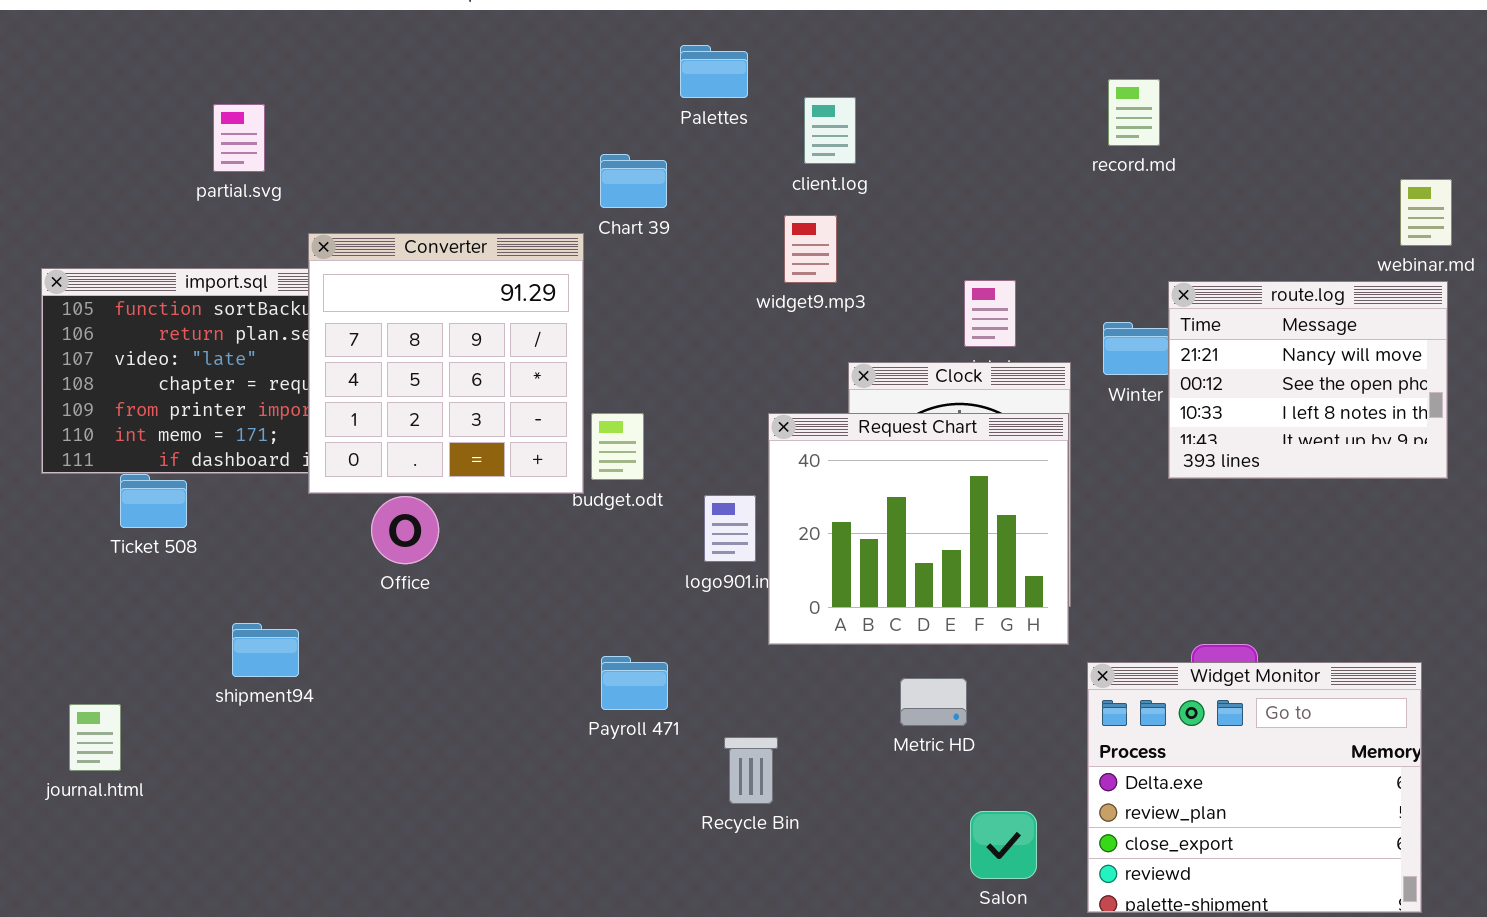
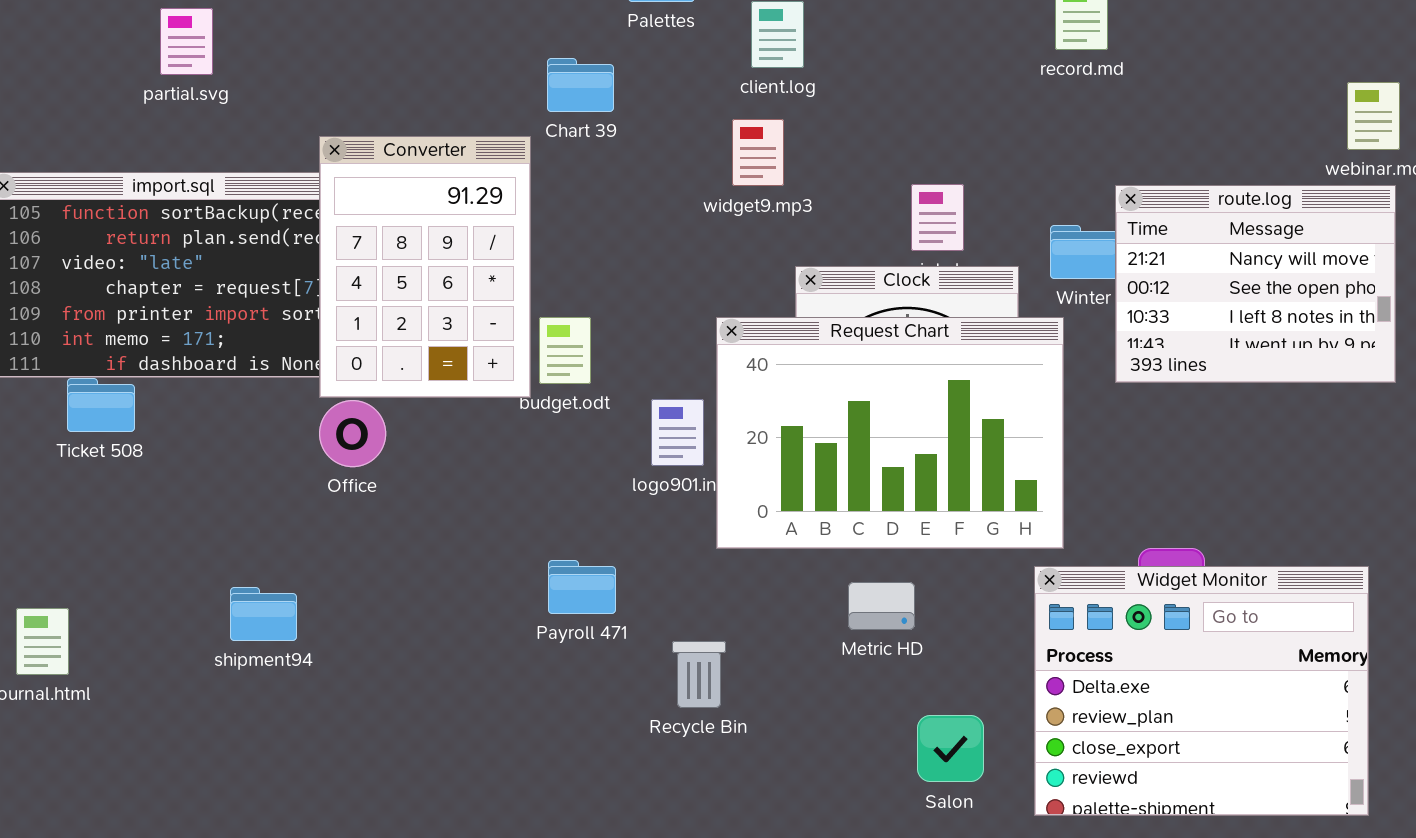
Converter: [308,233,584,494] -> [319,136,531,398], resized
Request Chart: [768,413,1069,645] -> [716,317,1064,549], resized
shipment94: [232,623,299,677] -> [230,587,297,641], moved

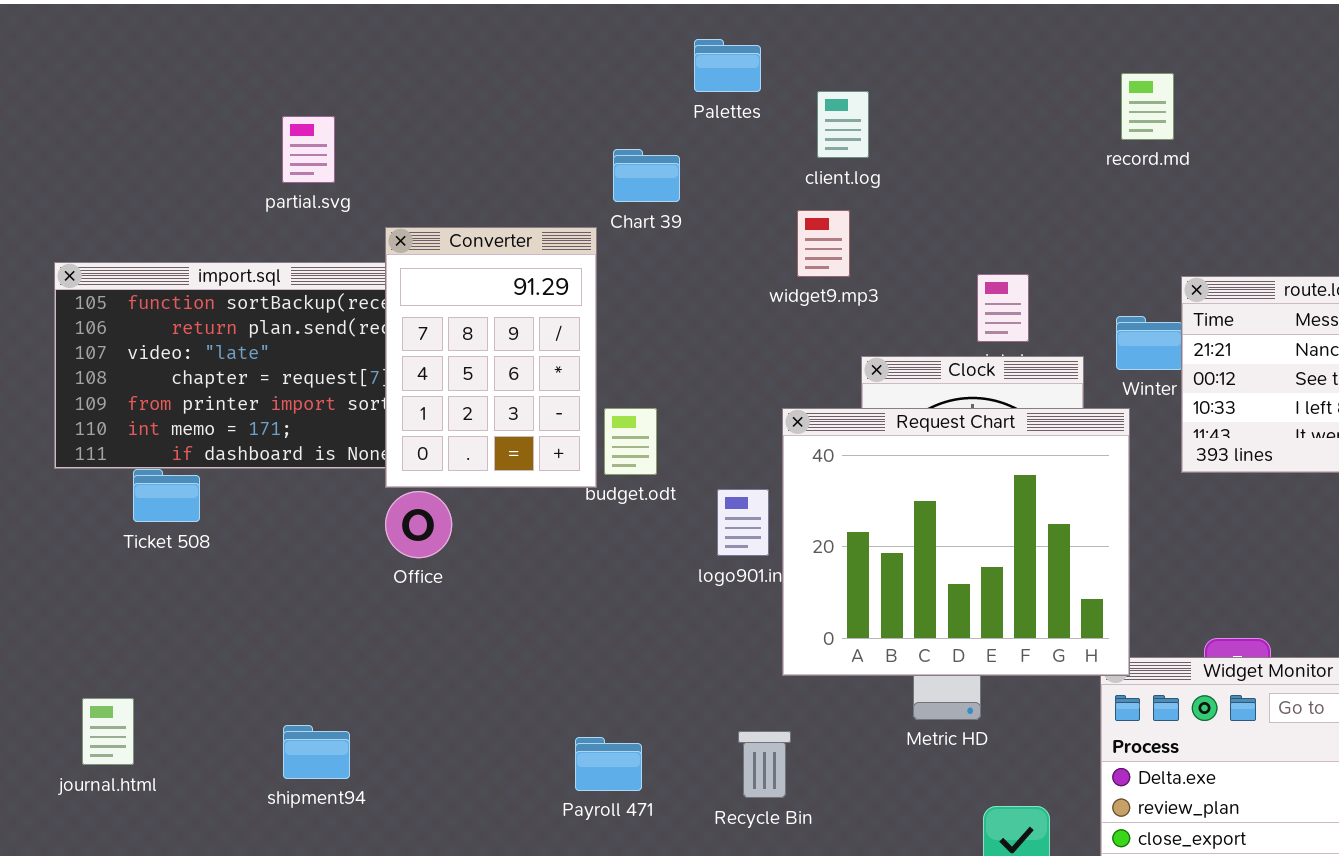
partial.svg: [160,8,213,75] -> [282,116,335,183], moved
Request Chart: [716,317,1064,549] -> [782,408,1130,676], resized
Payroll 471: [548,560,616,614] -> [575,737,642,791], moved
shipment94: [230,587,297,641] -> [283,725,350,779], moved

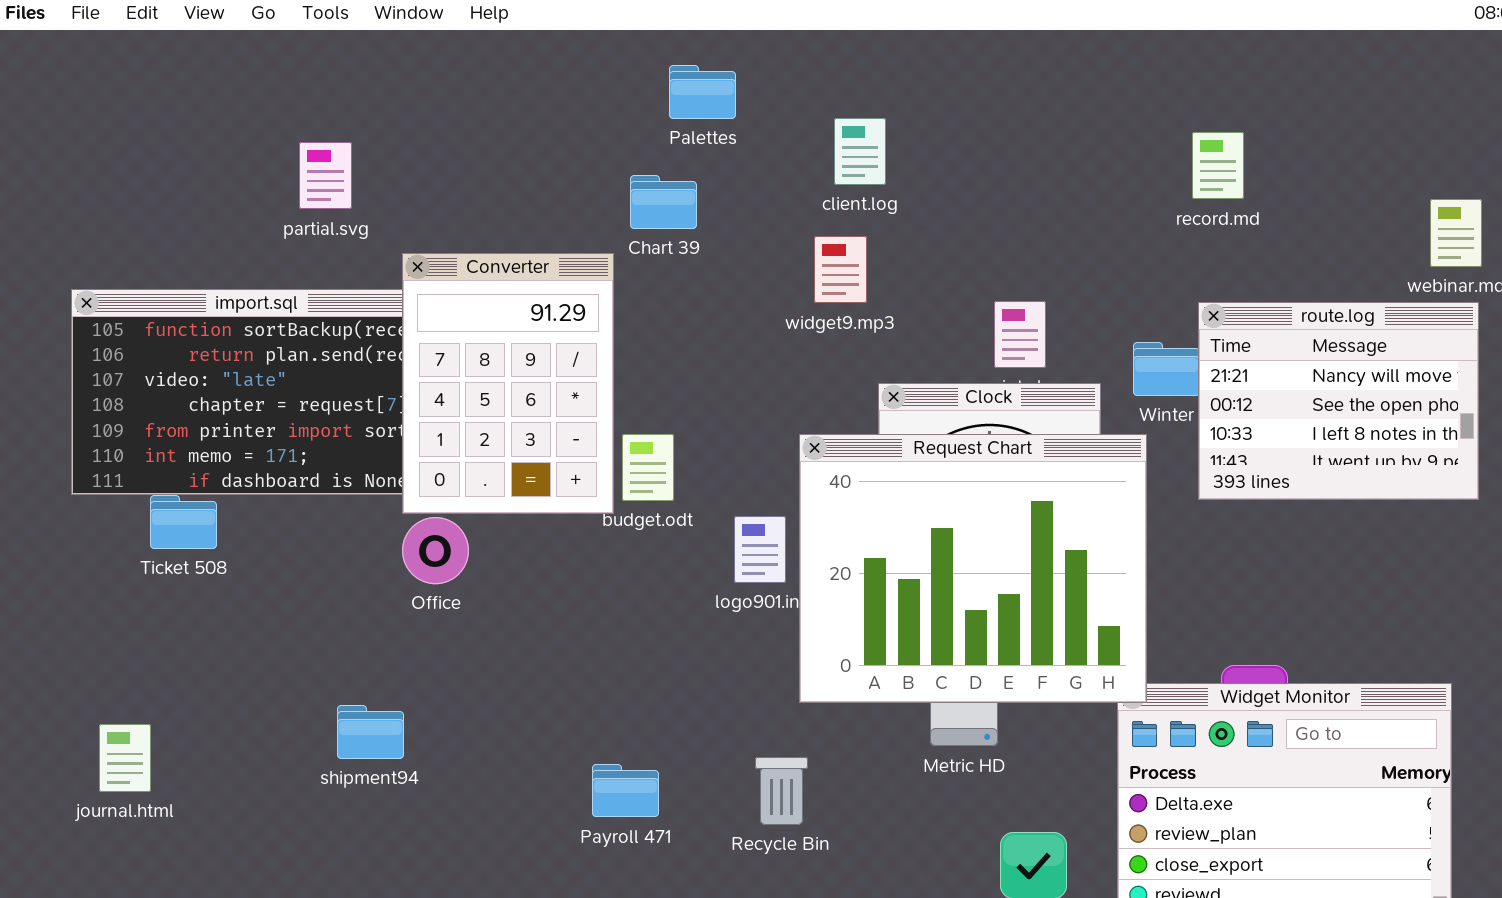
Palettes: [694,39,761,92] -> [669,65,736,119], moved
record.md: [1121,73,1174,140] -> [1192,132,1244,199], moved
shipment94: [283,725,350,779] -> [337,705,404,759], moved

